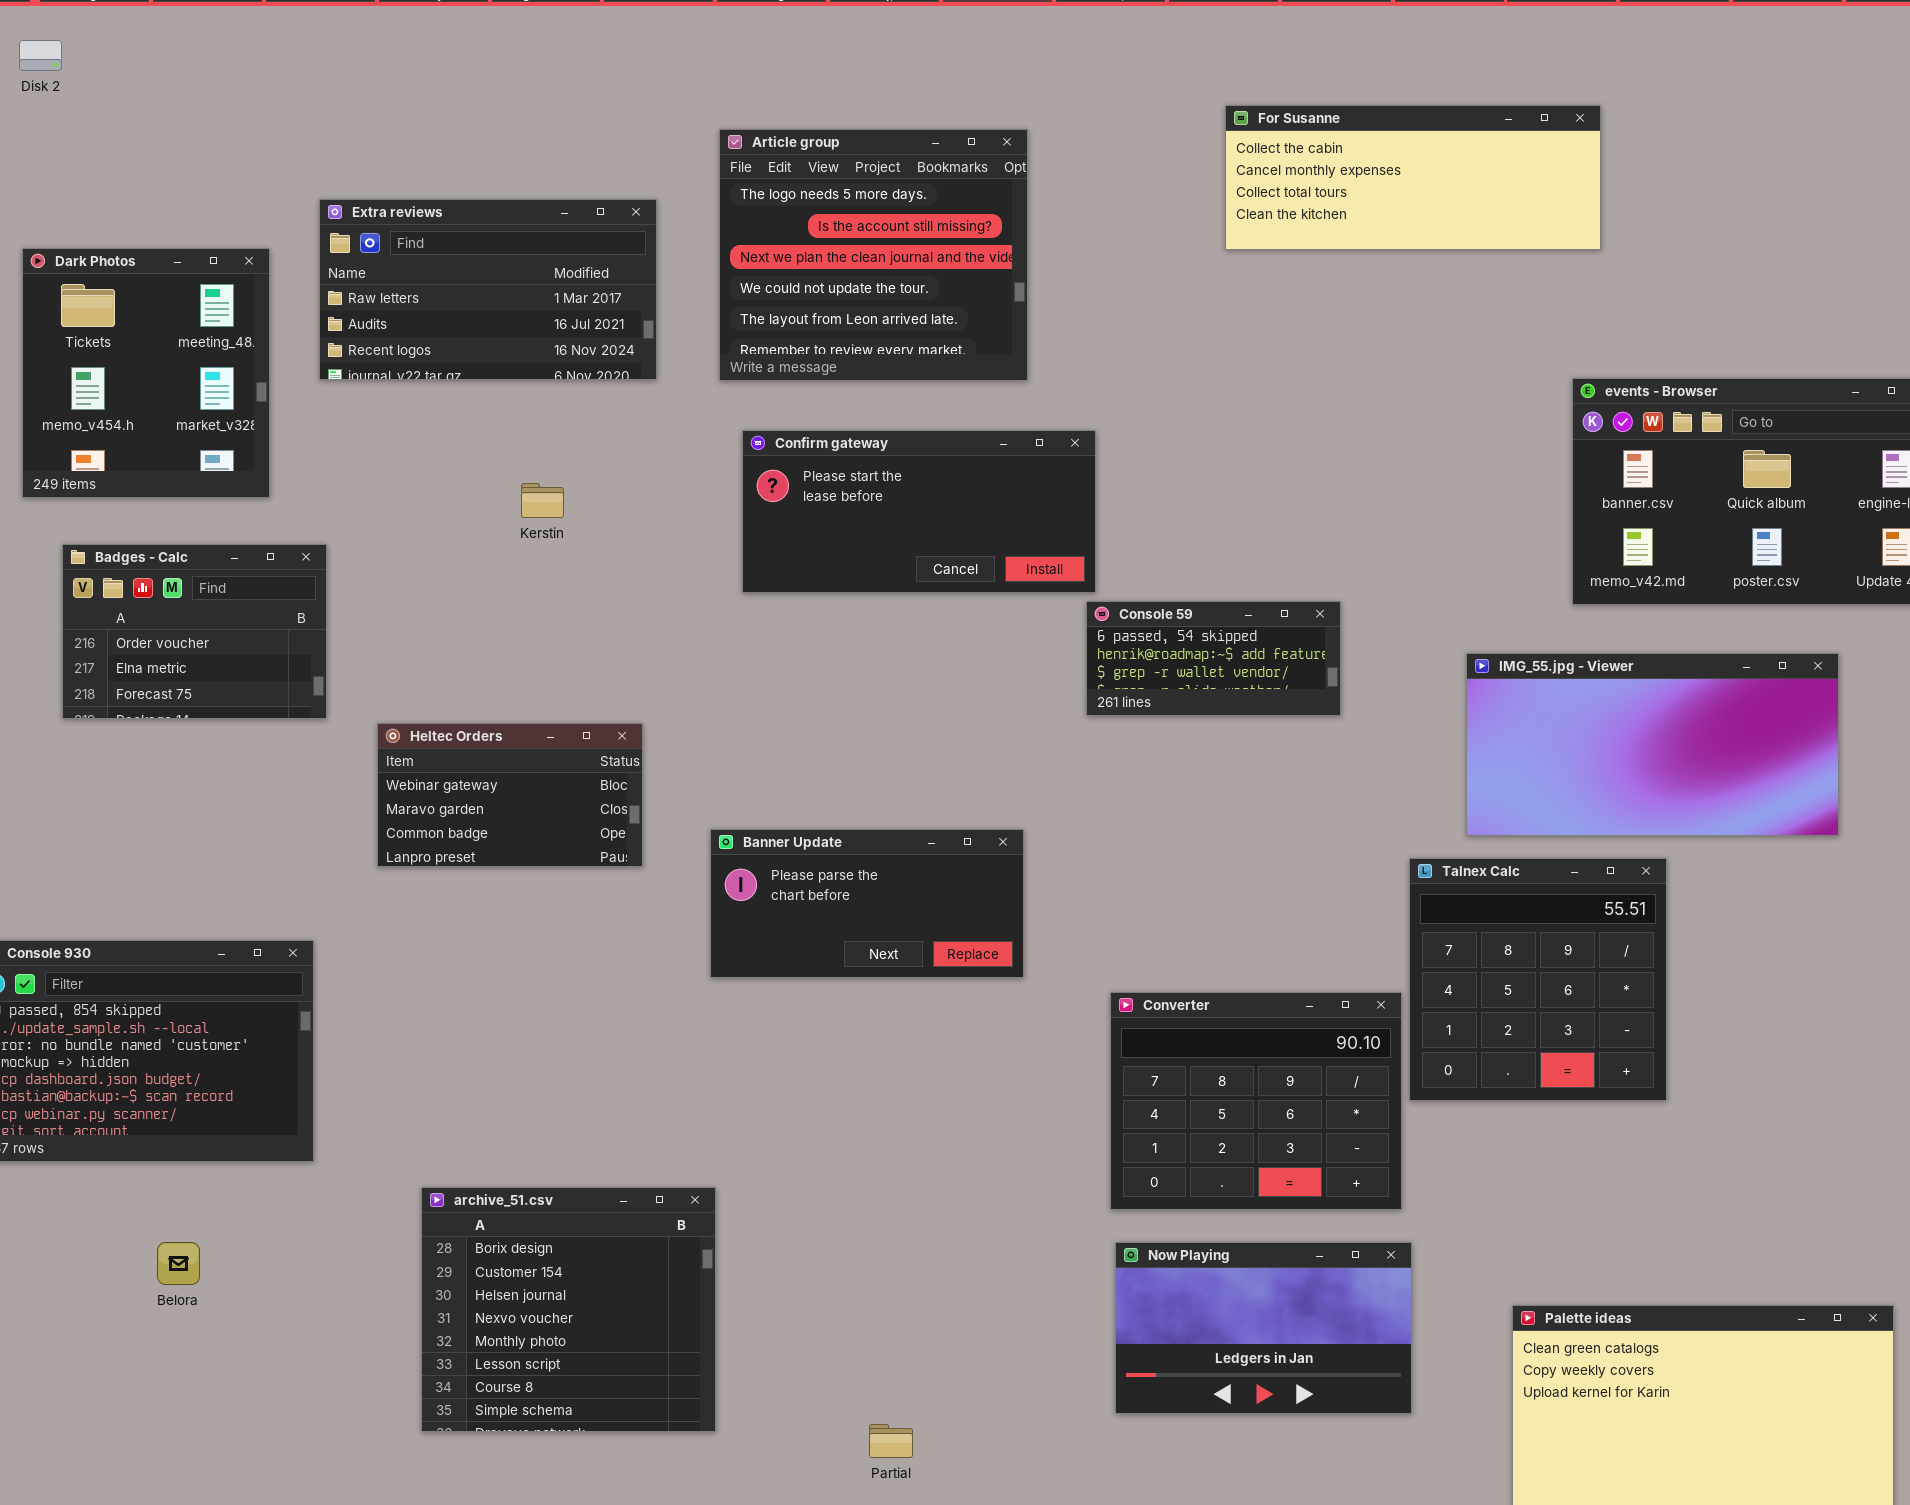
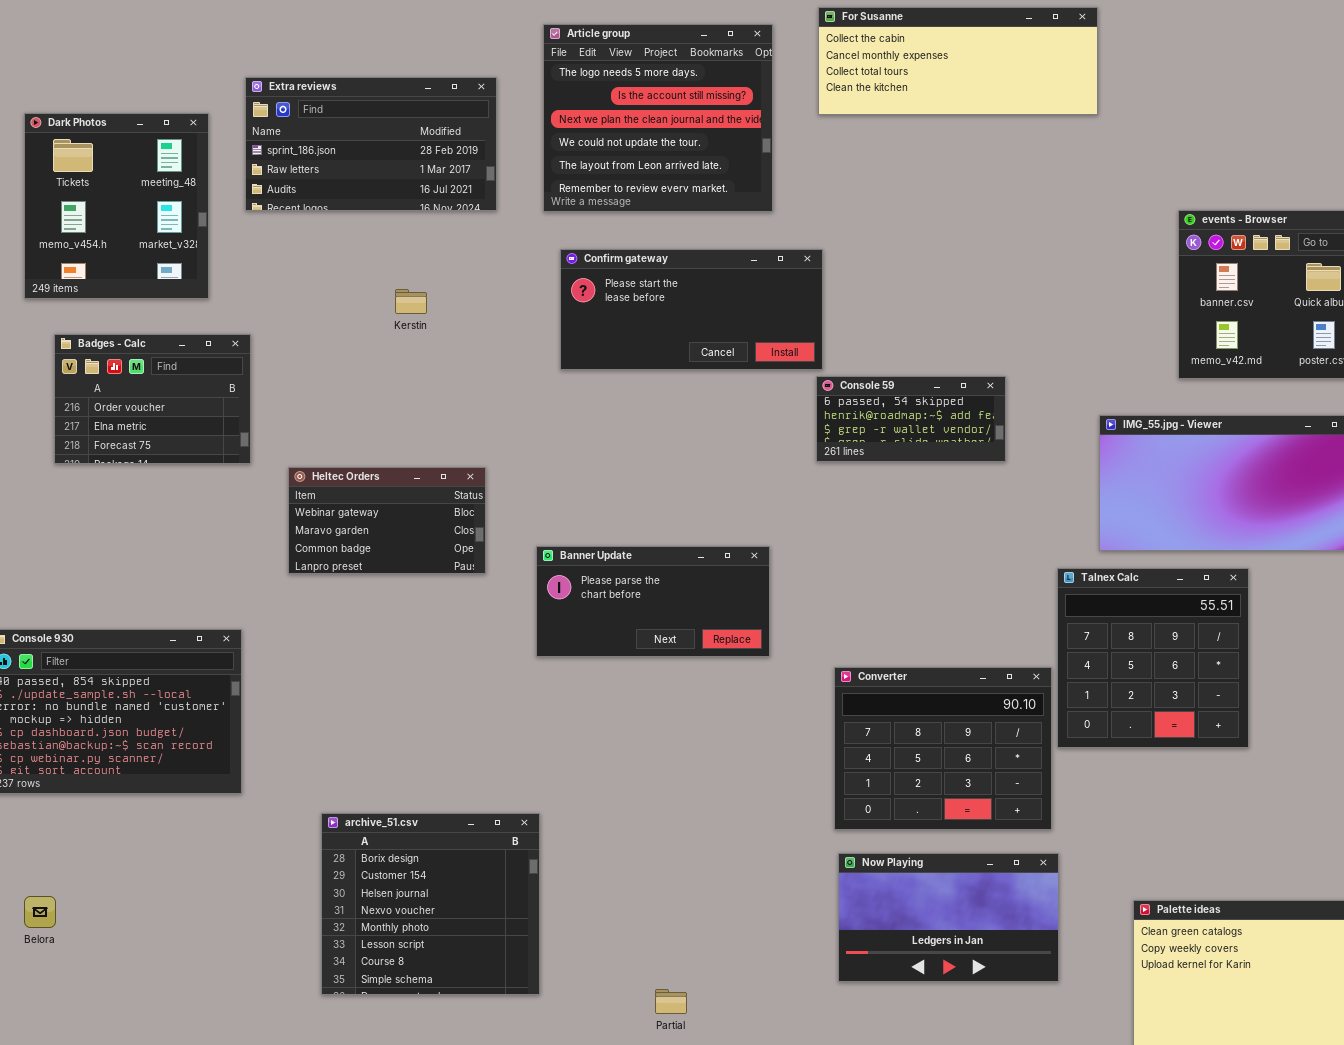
For Susanne: [1225,105,1601,250] -> [818,7,1098,115], moved
Extra reviews: [319,199,657,380] -> [245,77,497,211], scrolled up 1 row
Belora: [157,1242,200,1285] -> [24,896,56,928], moved

